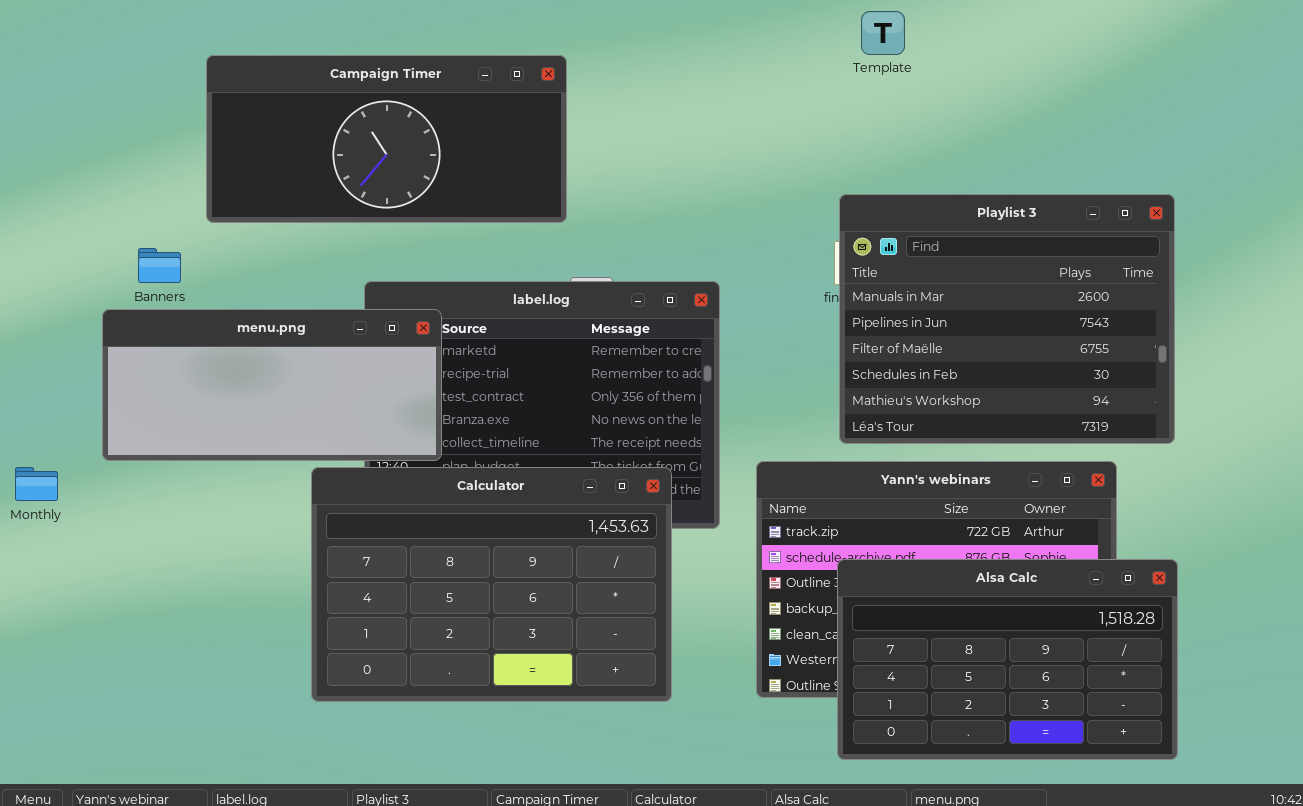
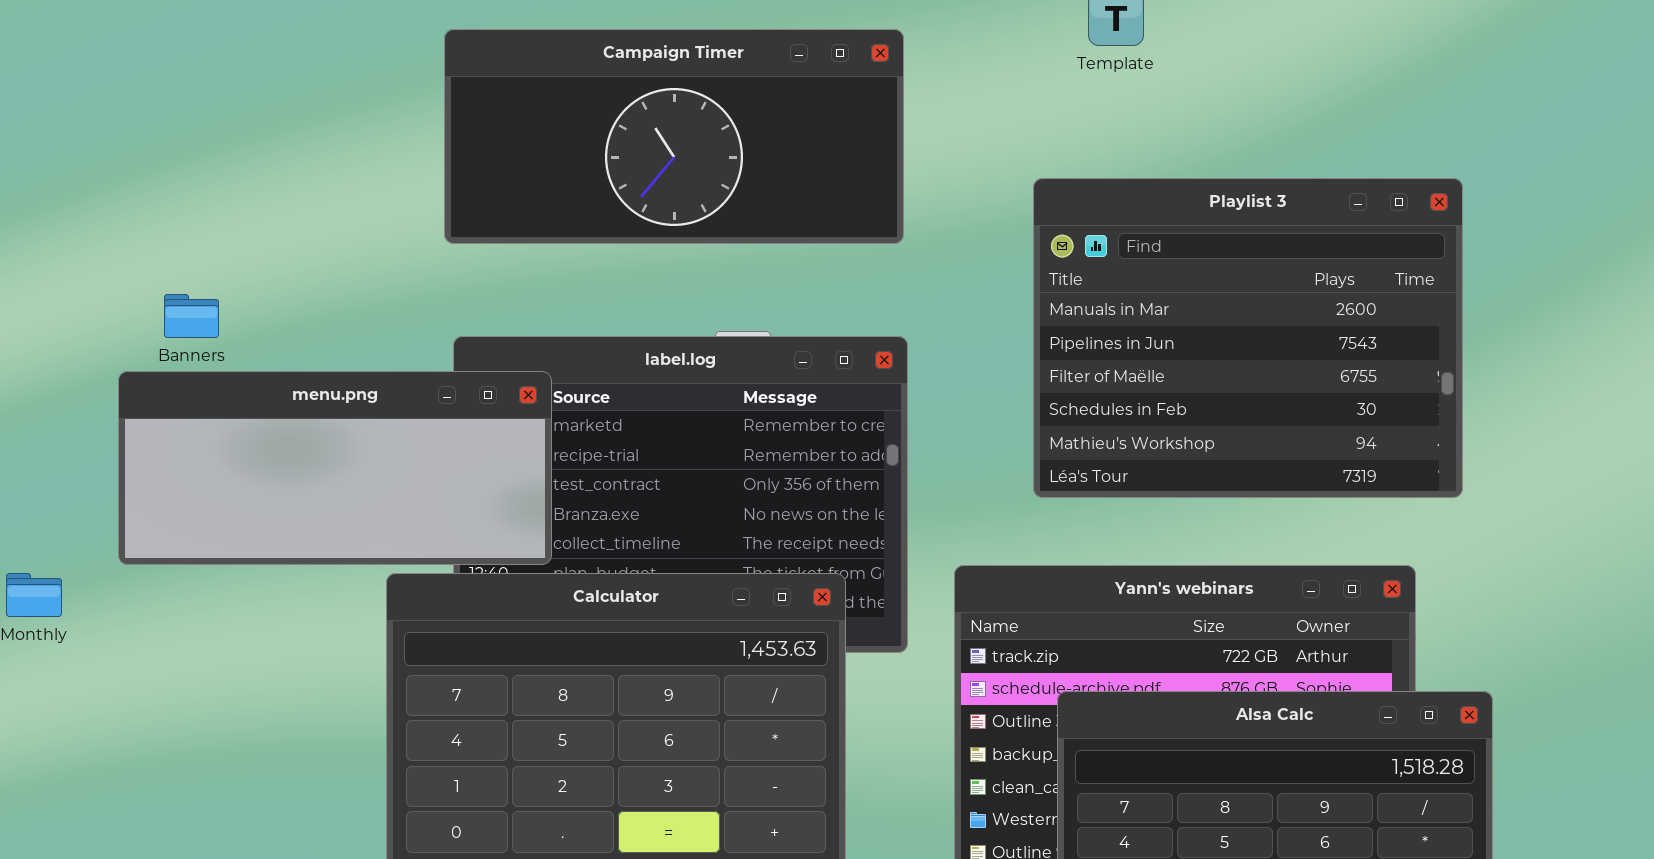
Campaign Timer: [206,55,567,223] -> [444,29,904,244], moved
Playlist 3: [839,194,1175,444] -> [1033,178,1463,498], moved

